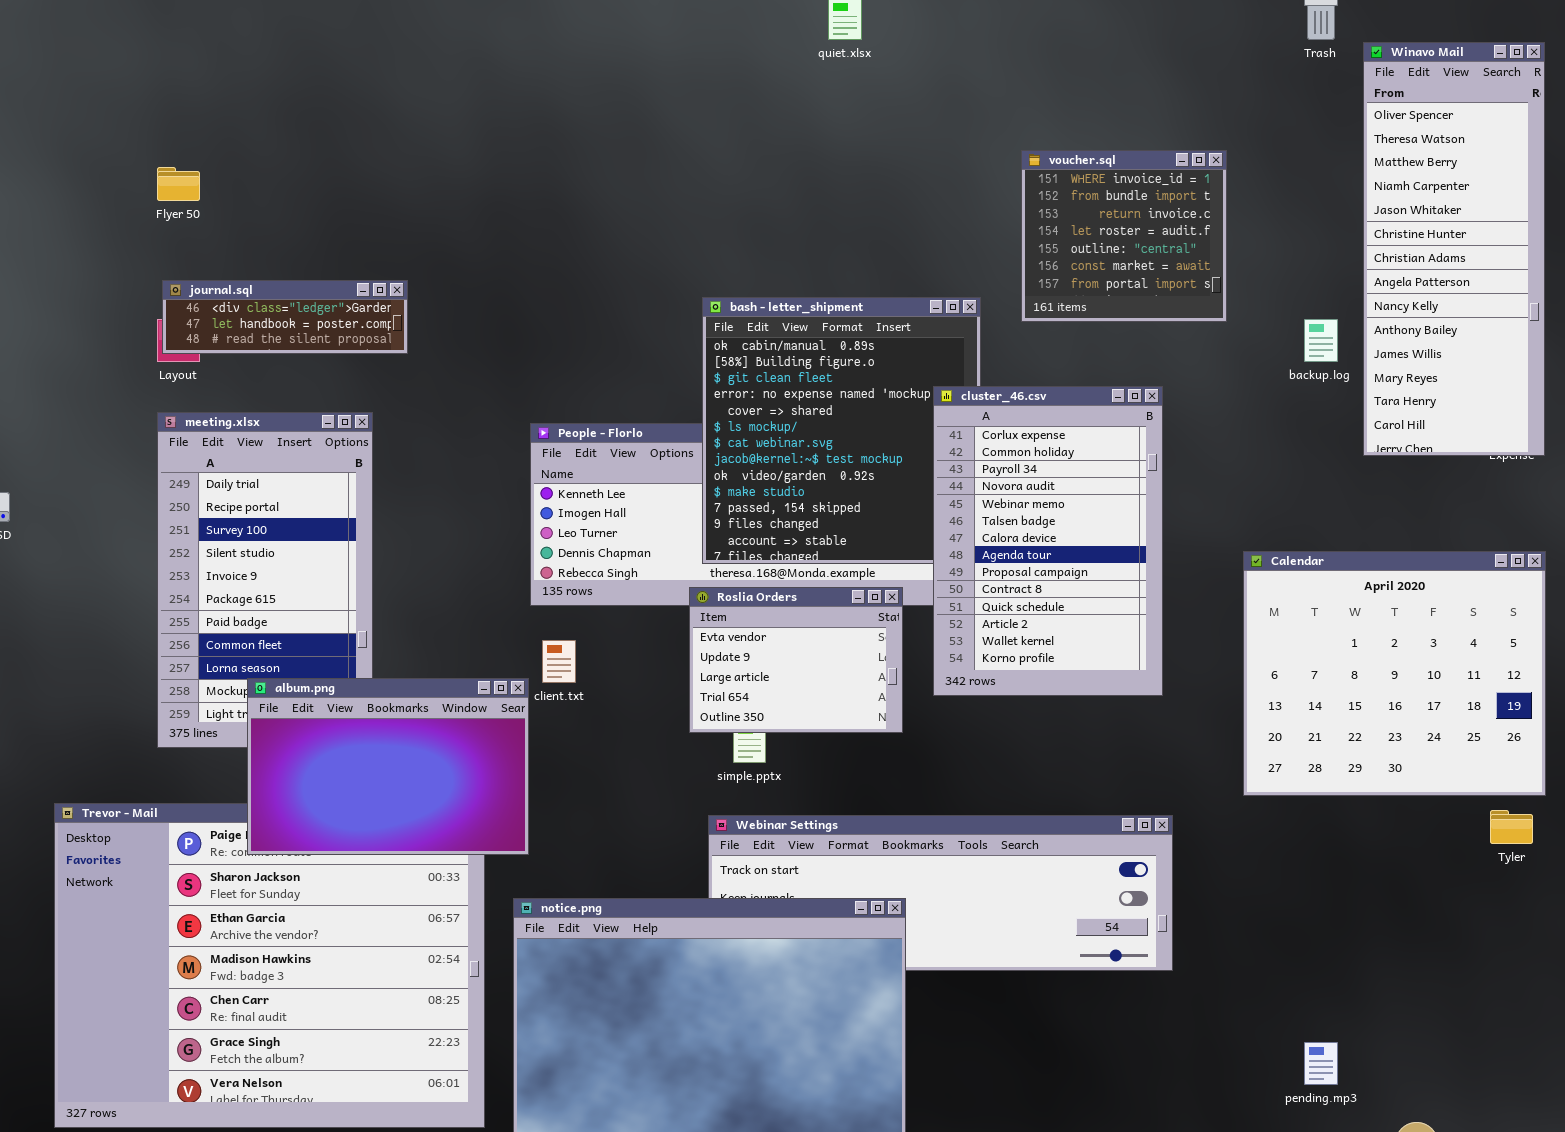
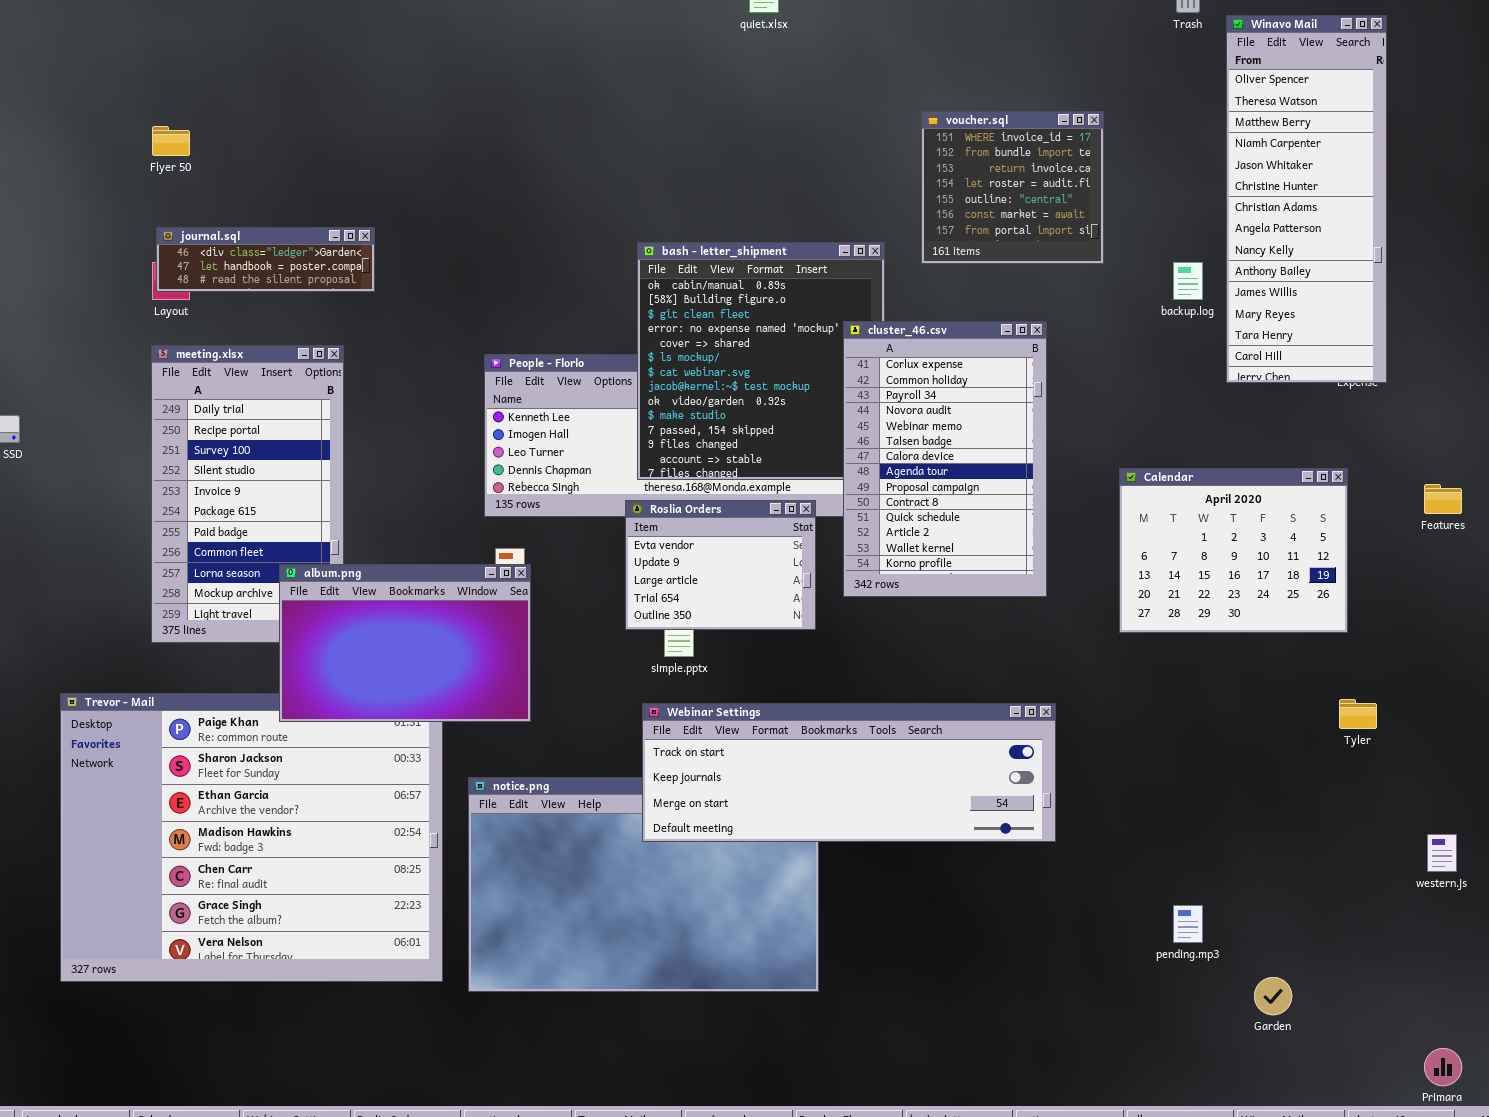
Calendar: [1243,551,1546,796] -> [1119,468,1348,633], resized
album.png: [247,678,529,855] -> [279,564,531,722], moved
Webinar Settings: [708,815,1173,971] -> [642,703,1056,842], raised

